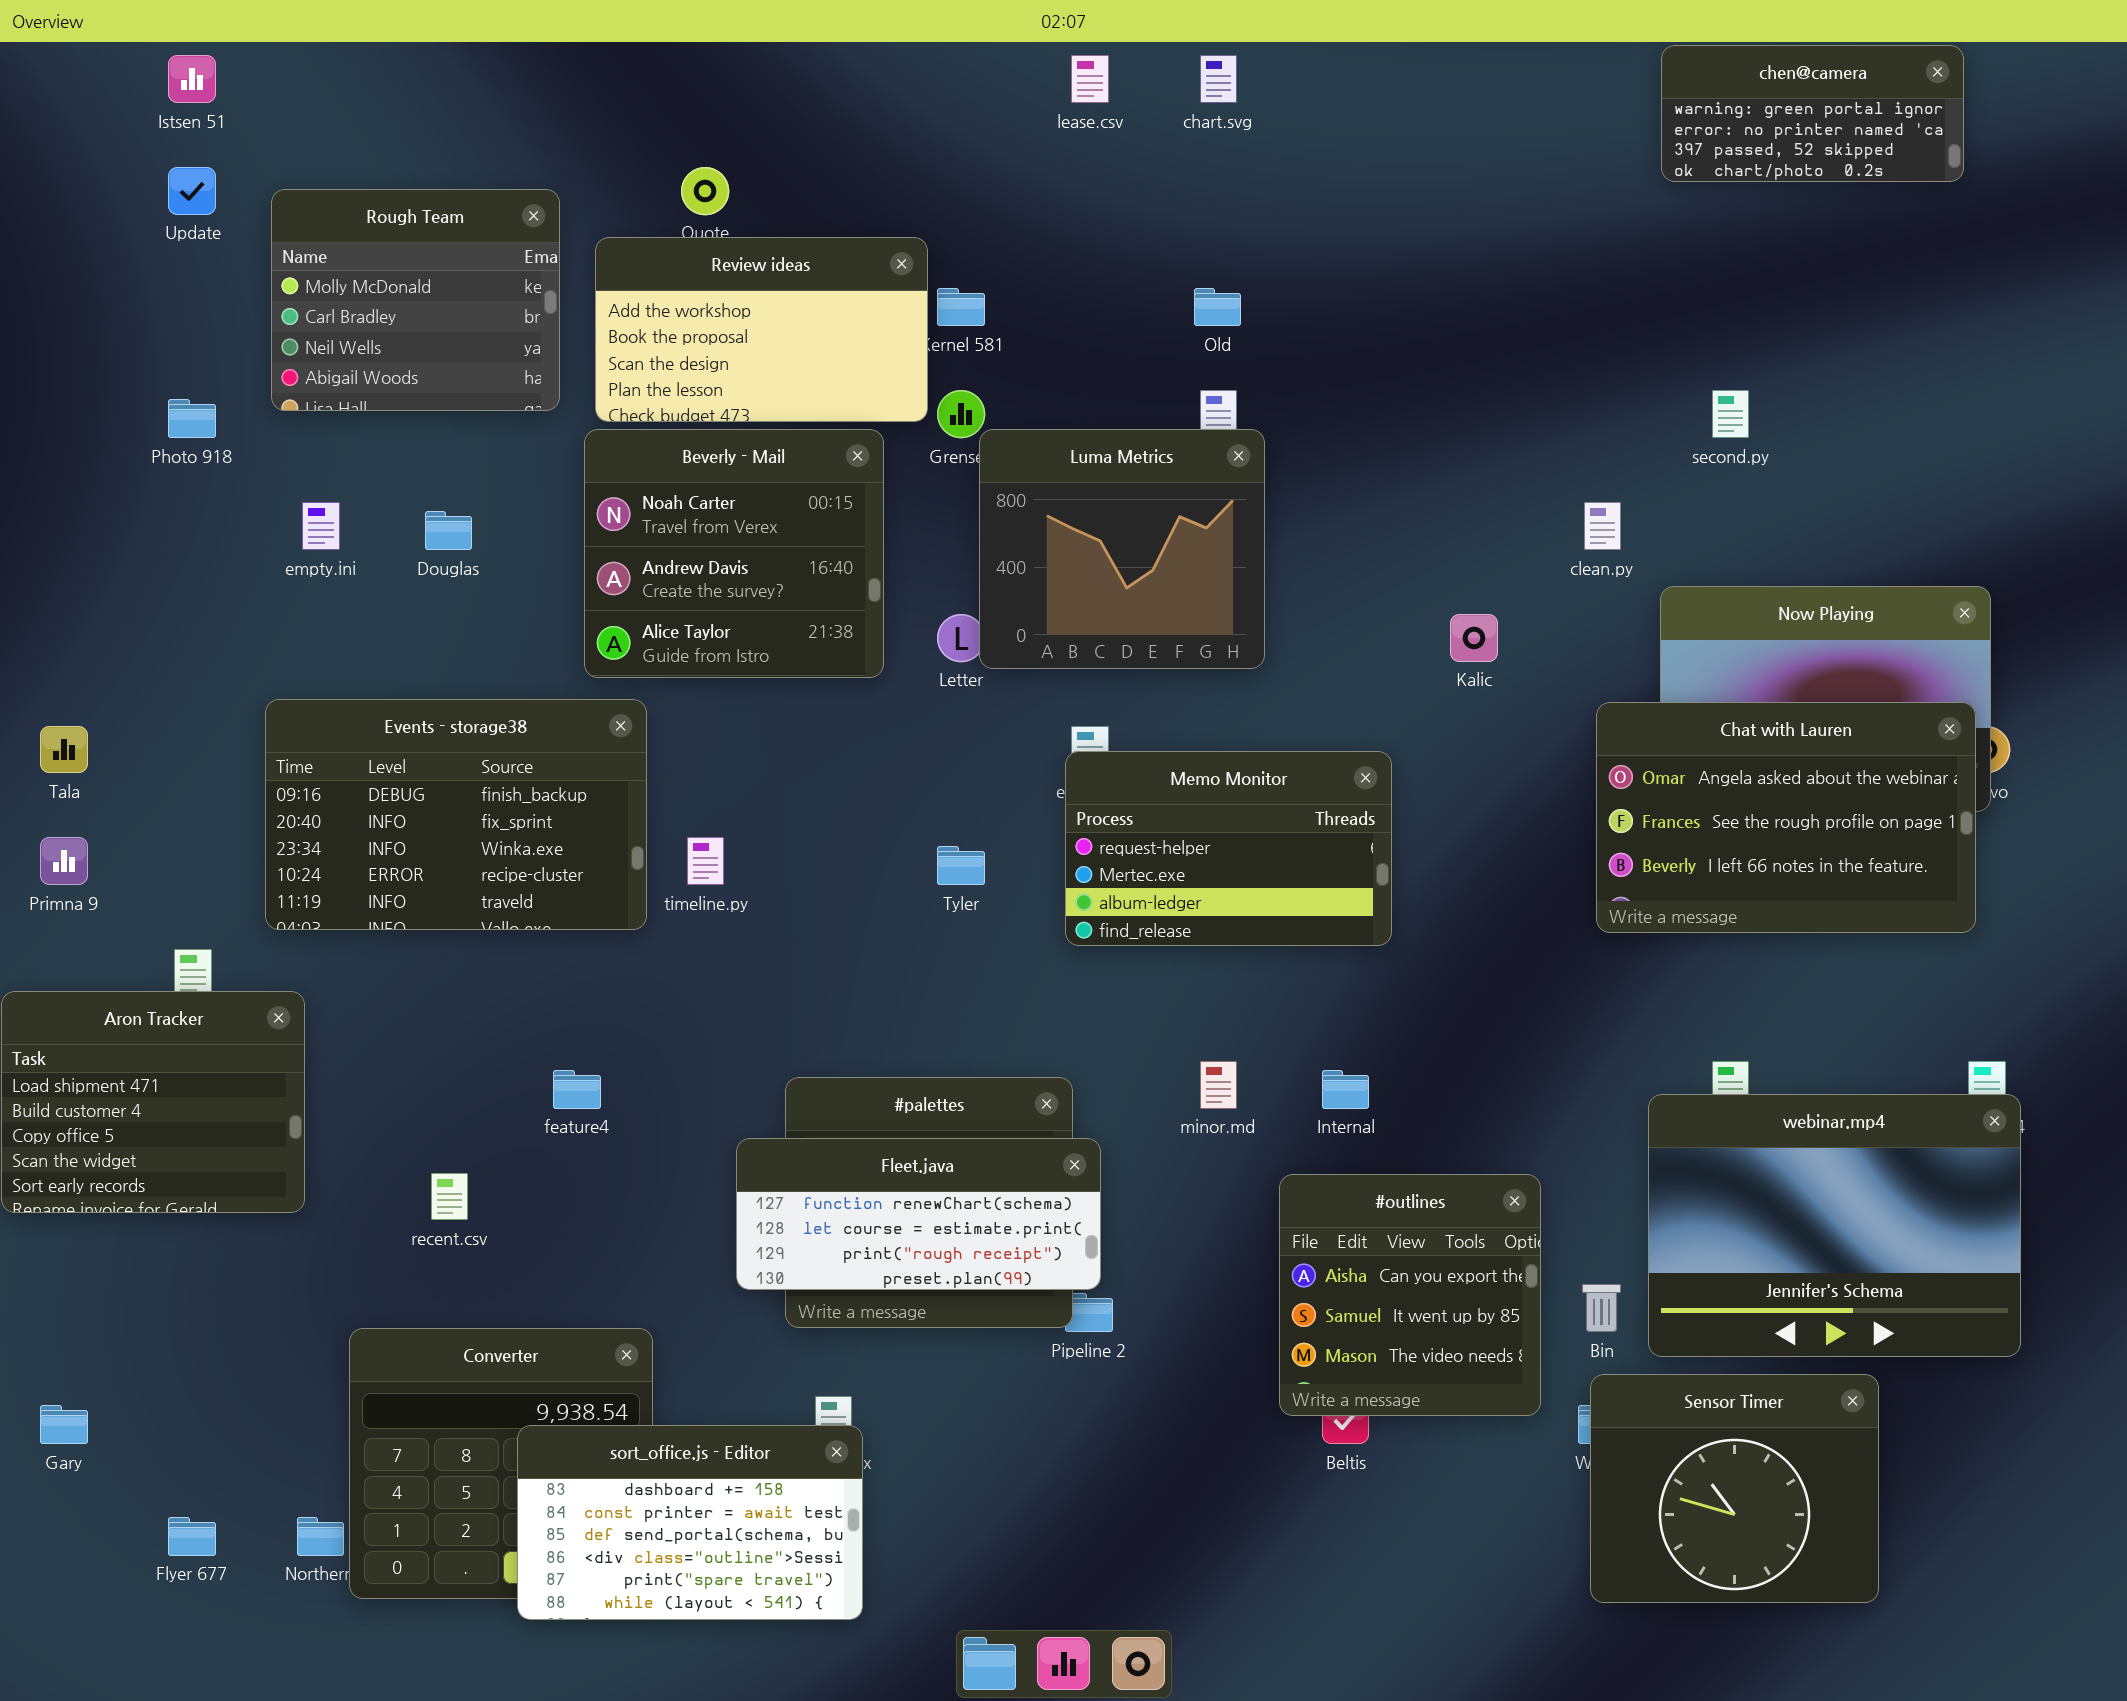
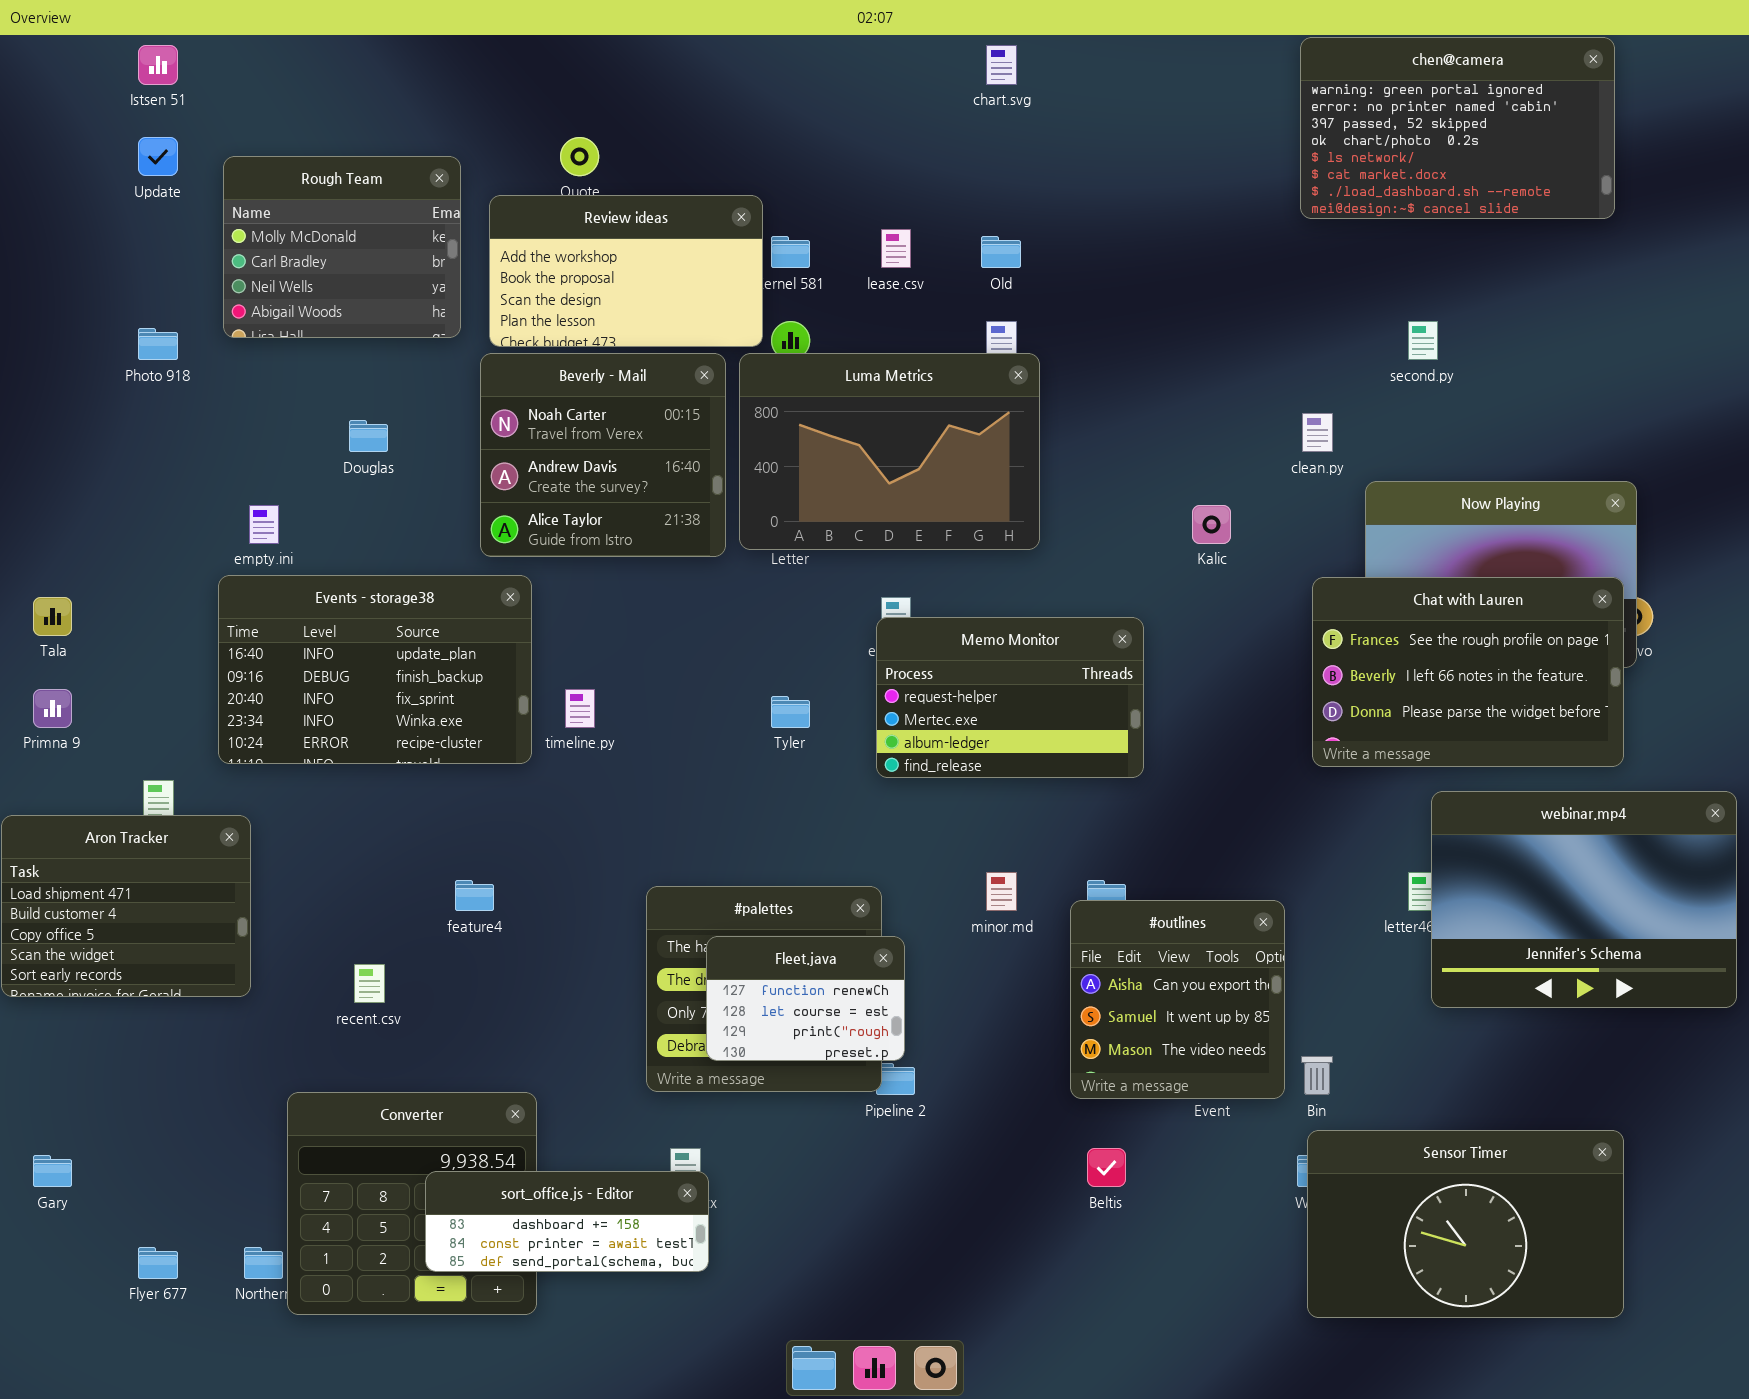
chen@camera: [1661,45,1964,182] -> [1300,37,1615,219], resized
lease.csv: [1071,55,1109,103] -> [881,229,911,268], moved
Luma Metrics: [979,429,1265,669] -> [739,353,1040,550], resized
empty.ini: [302,502,340,550] -> [249,505,279,544], moved
Events - storage38: [265,699,647,930] -> [218,575,532,764], scrolled up 1 row
Chat with Lauren: [1596,702,1976,933] -> [1312,577,1624,767], scrolled down 1 row
webinar.mp4: [1648,1094,2021,1357] -> [1431,791,1737,1008], moved
Fleet.java: [736,1138,1101,1290] -> [706,936,905,1061], resized
#outlines: [1279,1174,1541,1416] -> [1070,900,1285,1099], moved
Sensor Timer: [1590,1374,1879,1603] -> [1307,1130,1624,1318], resized
sort_office.js - Editor: [517,1425,863,1620] -> [425,1171,709,1272], resized

